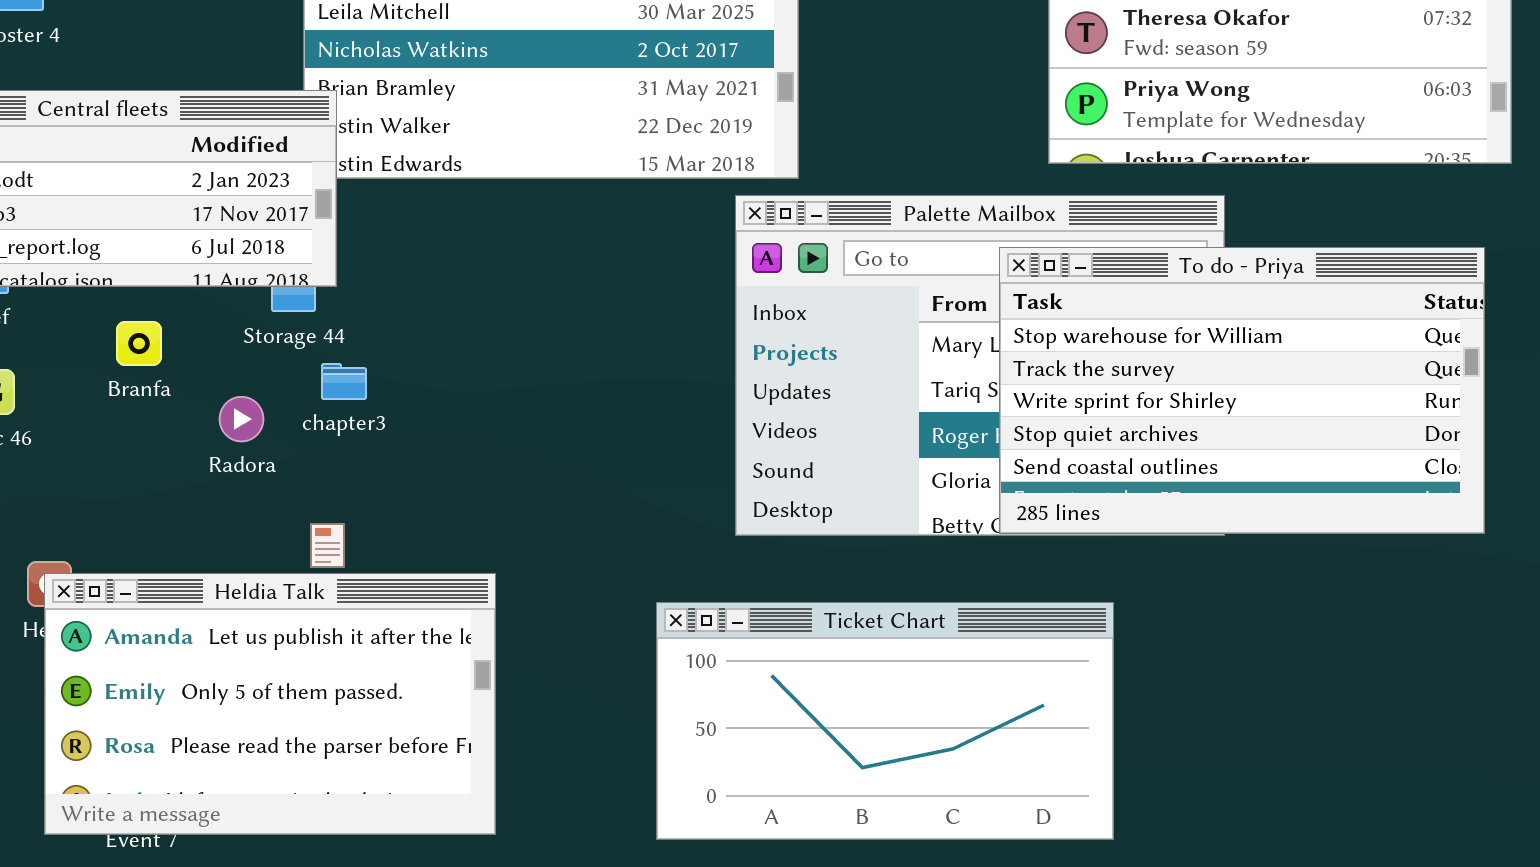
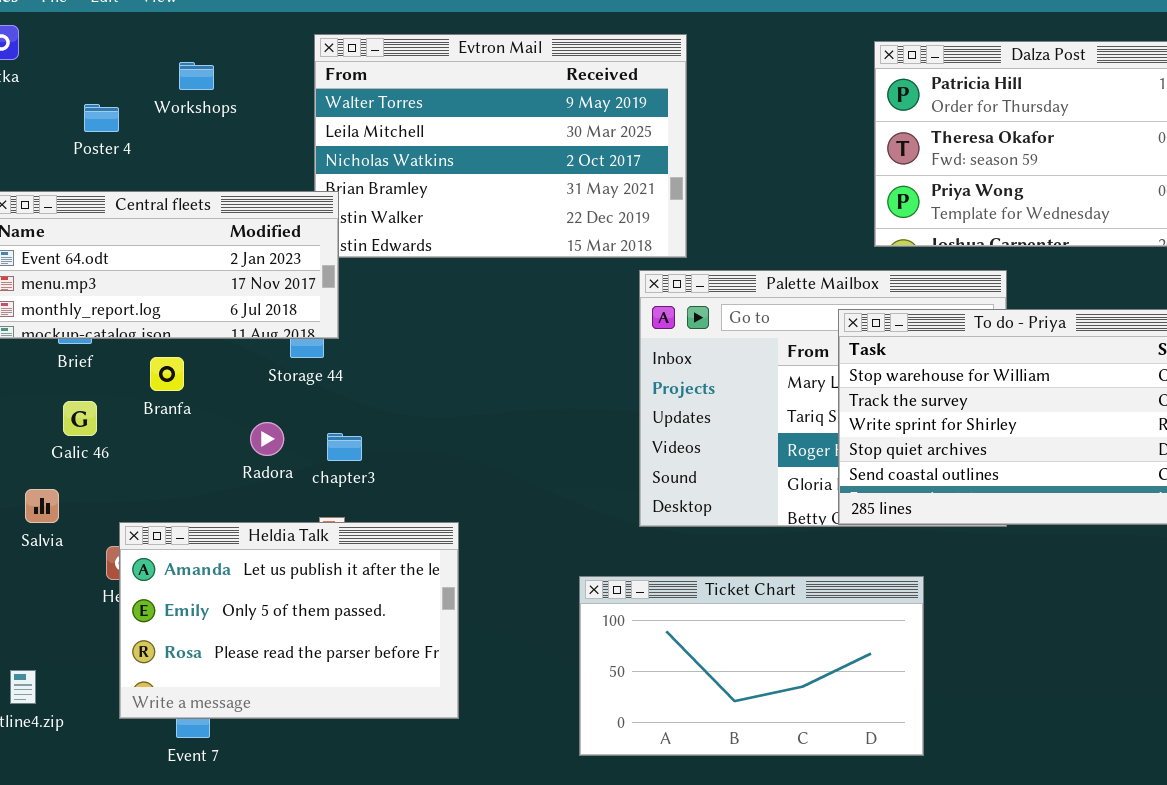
Branfa: [116,321,162,366] -> [150,357,184,391], moved
chapter3: [321,363,367,400] -> [327,433,362,461], moved
Heldia Talk: [44,573,496,835] -> [119,522,459,719], moved

